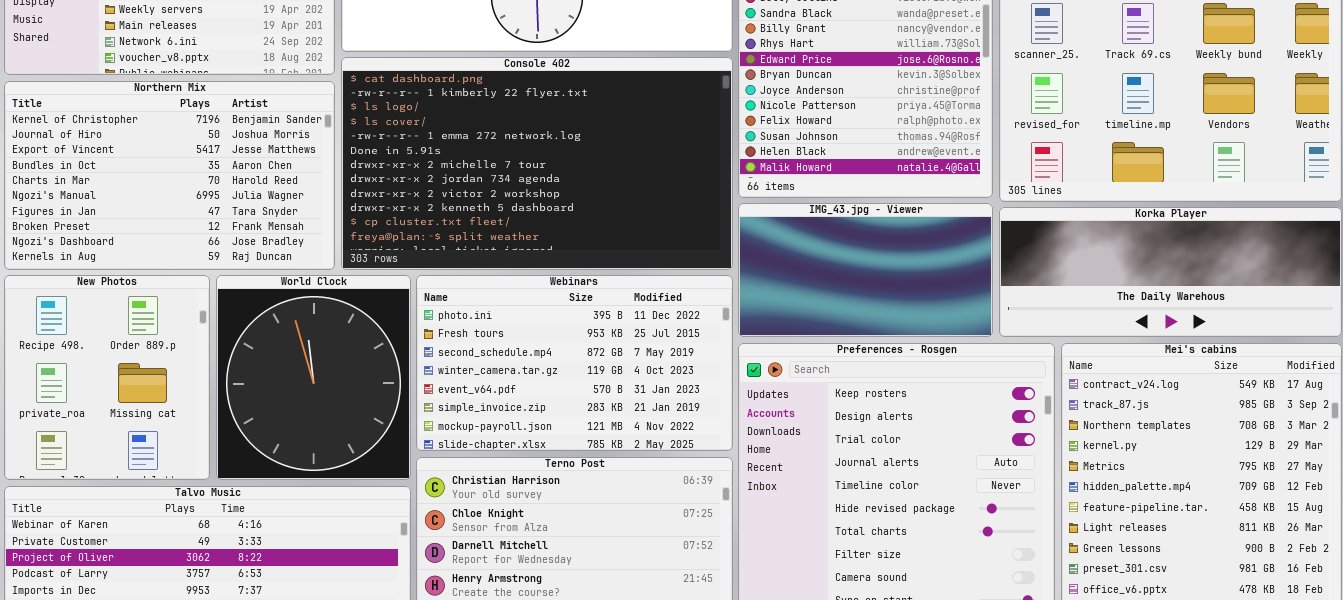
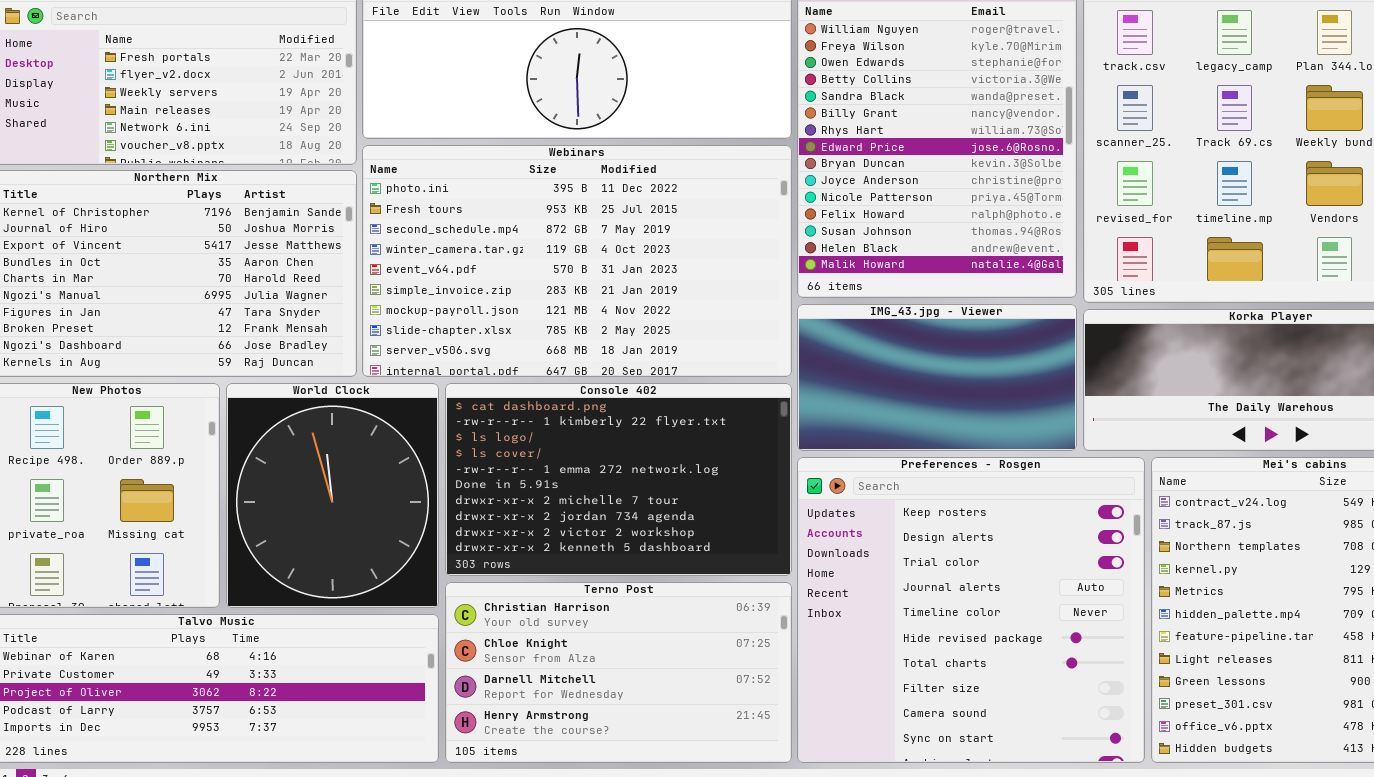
Console 402: [341,57,733,270] -> [445,383,792,576], moved, resized
Webinars: [416,275,733,451] -> [362,145,792,377], moved, resized

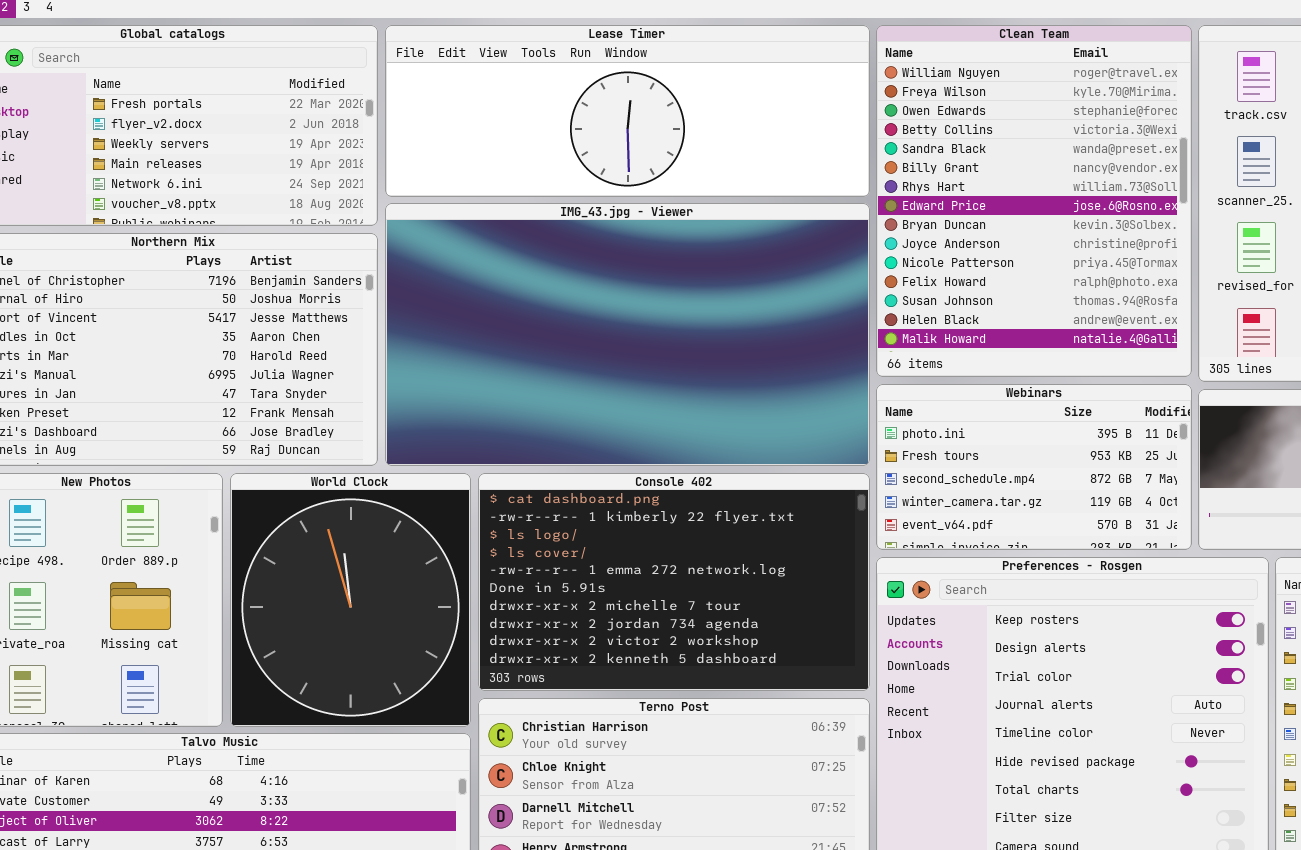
Webinars: [362,145,792,377] -> [876,384,1192,550], moved, resized
IMG_43.jpg - Viewer: [797,304,1077,451] -> [385,203,870,466], moved, resized

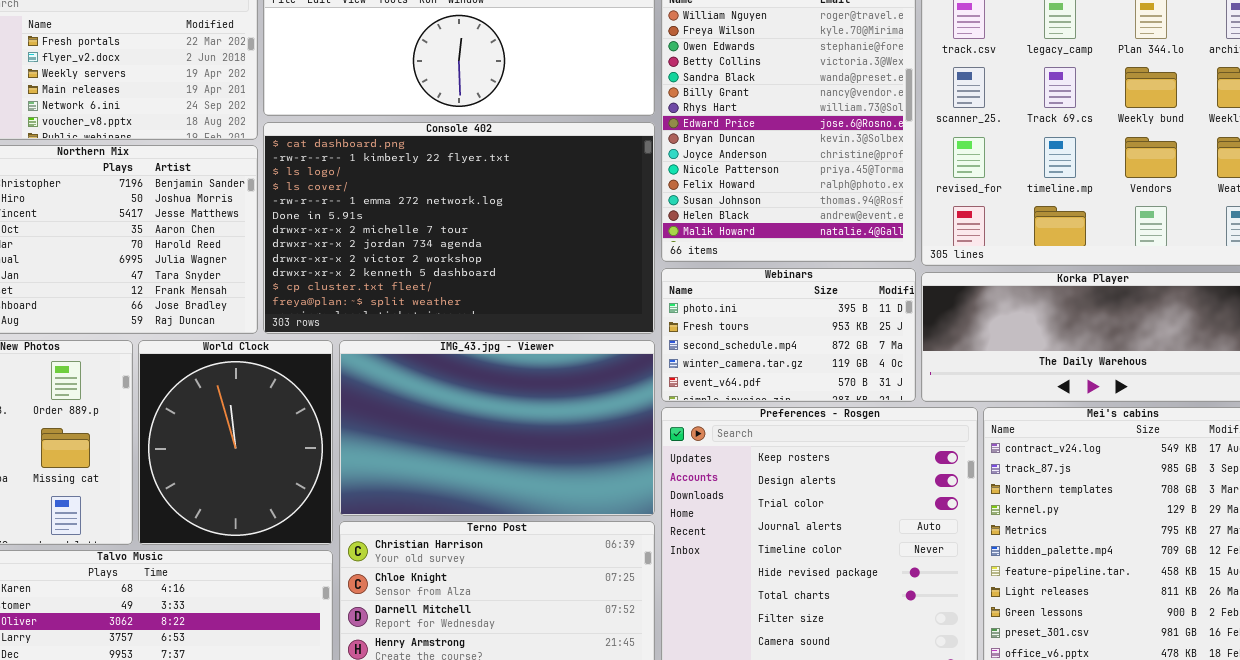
IMG_43.jpg - Viewer: [385,203,870,466] -> [339,340,655,516], moved, resized
Console 402: [478,473,870,691] -> [263,122,655,334], moved, resized

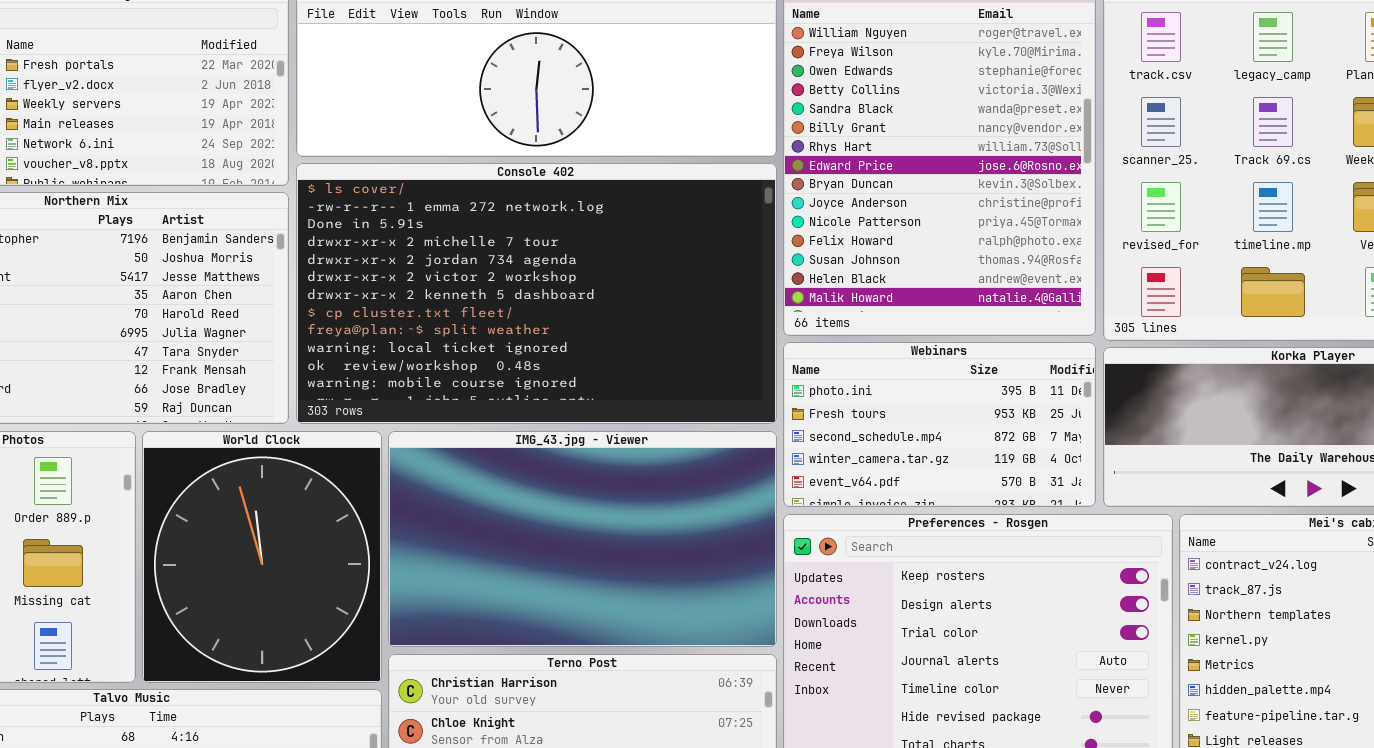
Console 402: [263,122,655,334] -> [296,163,777,424], scrolled down 3 rows

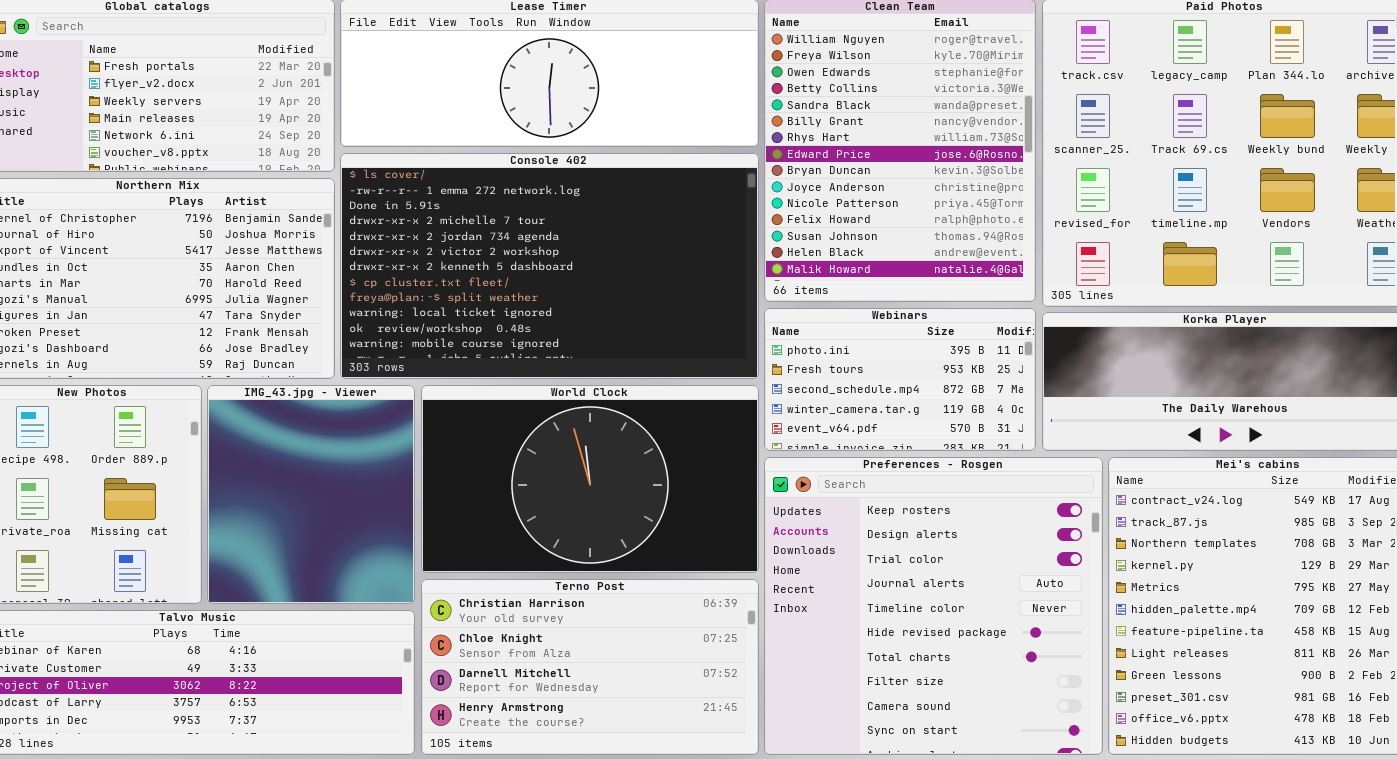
World Clock: [142,431,382,683] -> [421,385,759,573], moved, resized
IMG_43.jpg - Viewer: [388,431,777,647] -> [207,385,415,604], moved, resized

